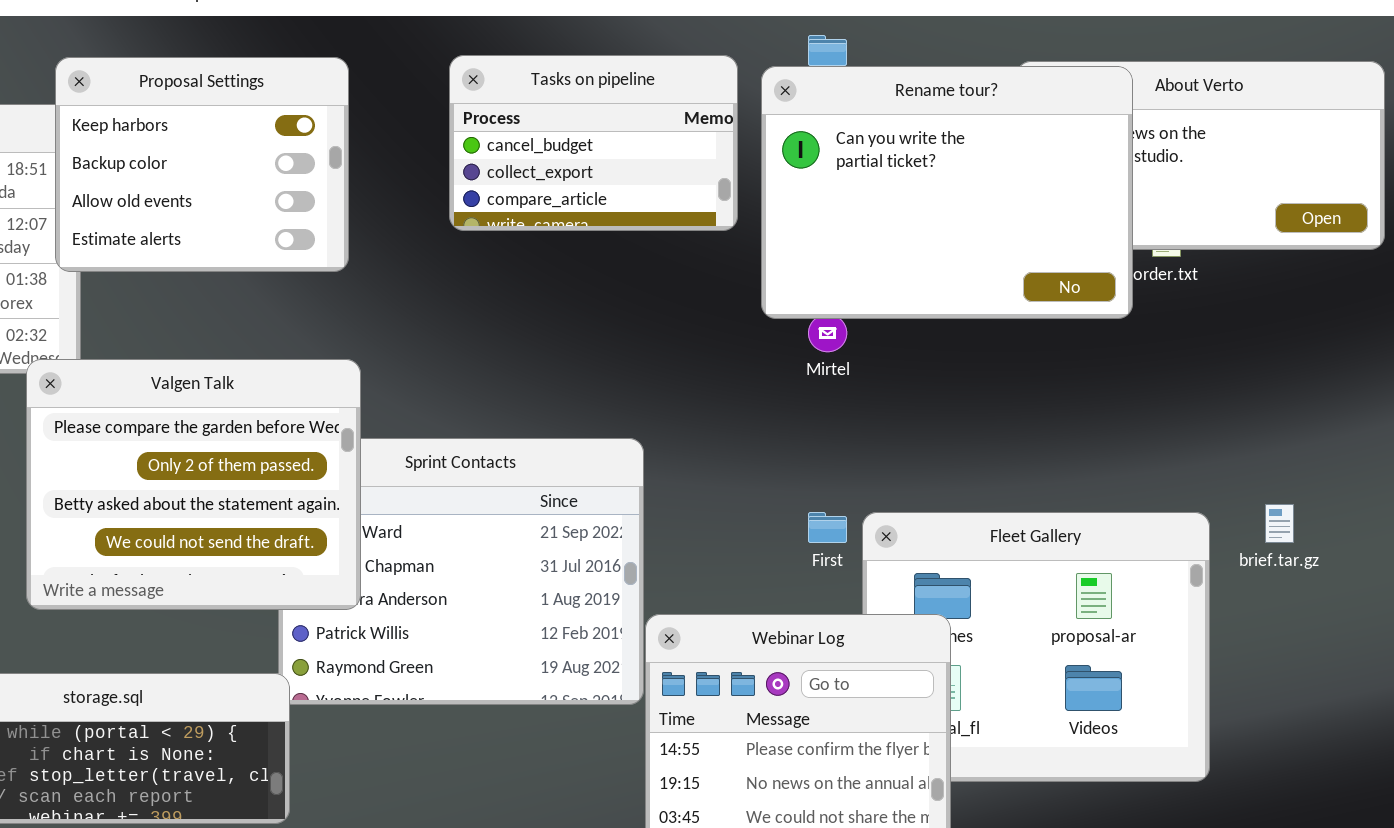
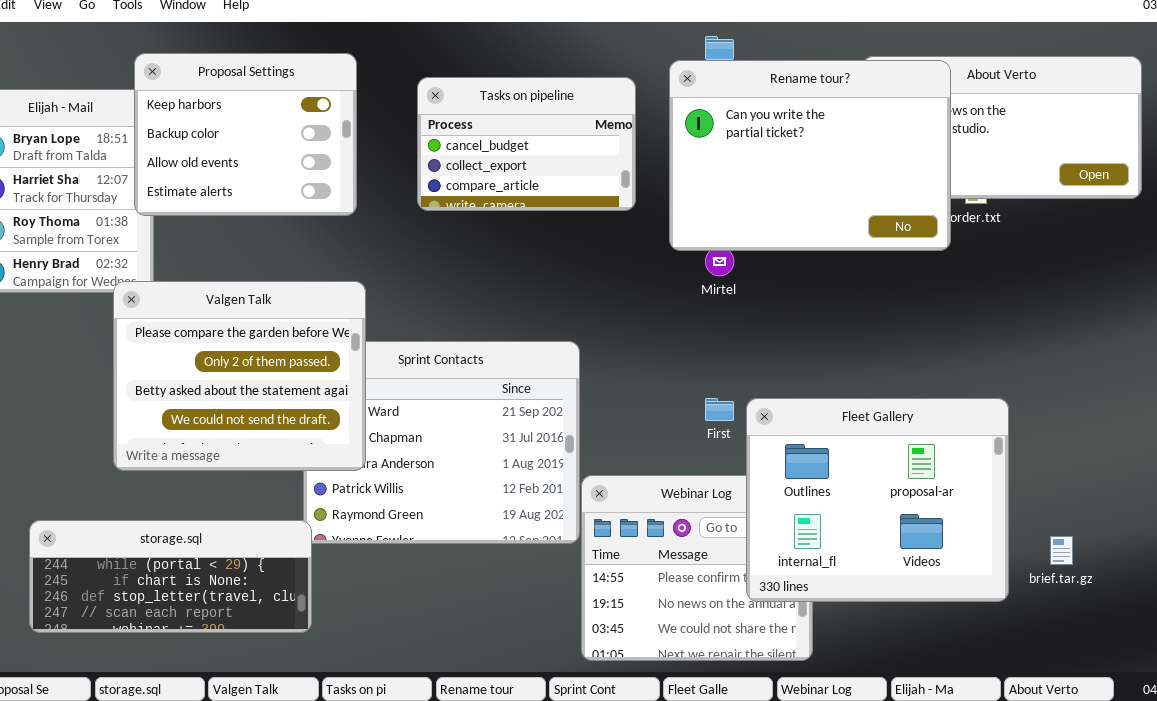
Tasks on pipeline: [449,55,738,231] -> [417,77,636,211], moved
brief.tar.gz: [1265,504,1294,543] -> [1050,536,1073,565], moved
Fleet Gallery: [862,512,1210,782] -> [746,398,1009,602], raised

